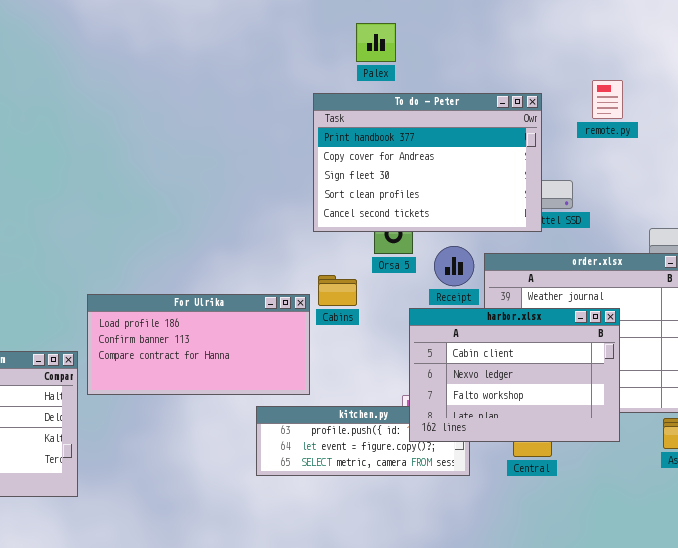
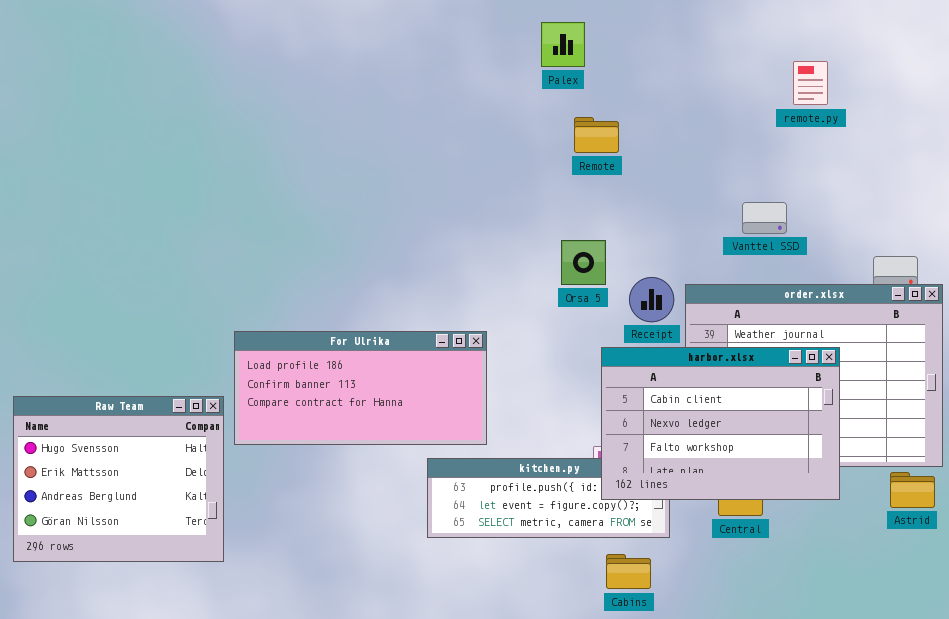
remote.py: [592,80,623,119] -> [793,61,828,105], moved
To do - Peter: [313,93,542,232] -> none, closed
Cabins: [318,275,357,306] -> [606,554,651,589], moved

